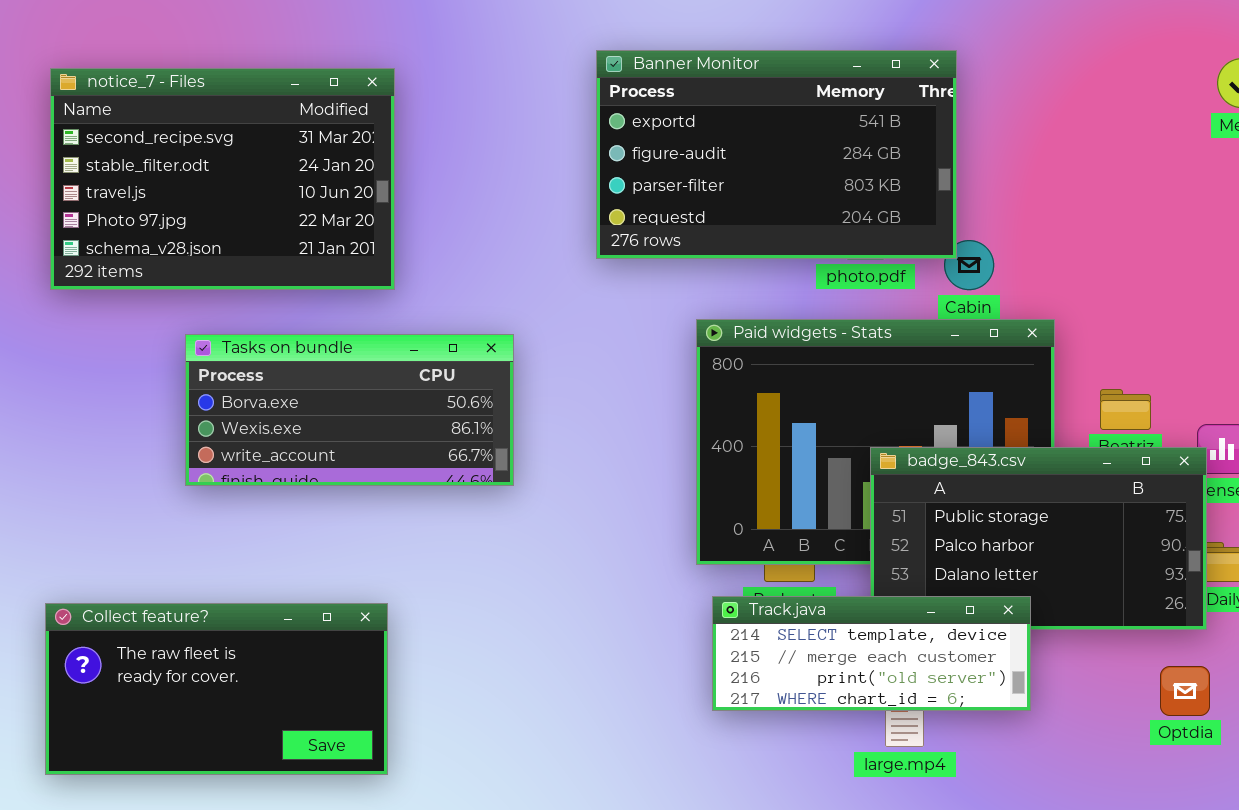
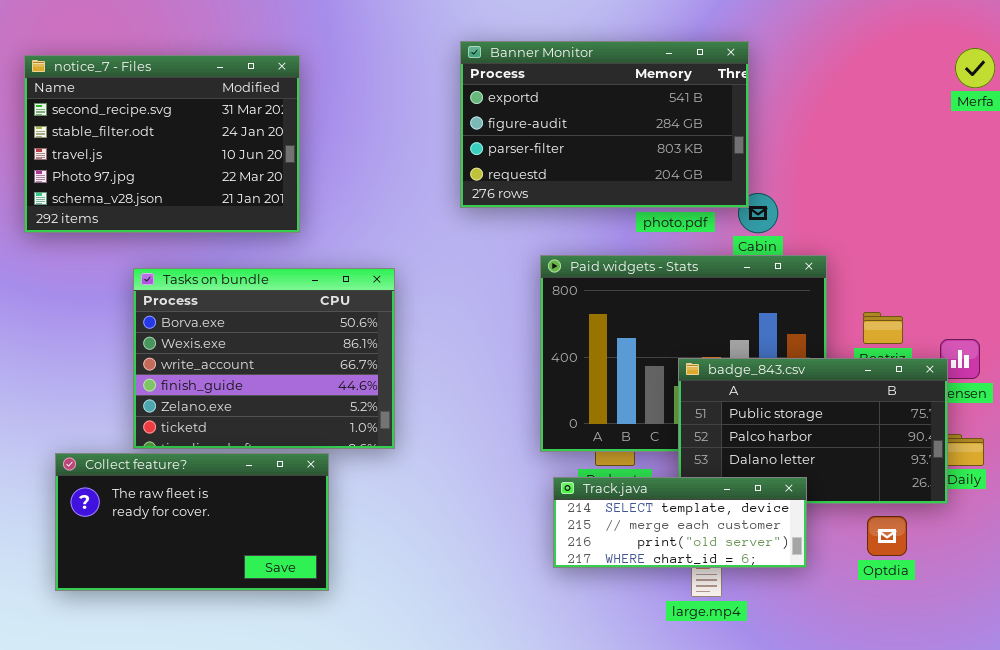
Tasks on bundle: [185,334,514,486] -> [133,268,395,449], resized
Collect feature?: [45,603,388,775] -> [55,453,329,591], moved
Optdia: [1160,666,1210,716] -> [867,516,907,556], moved

